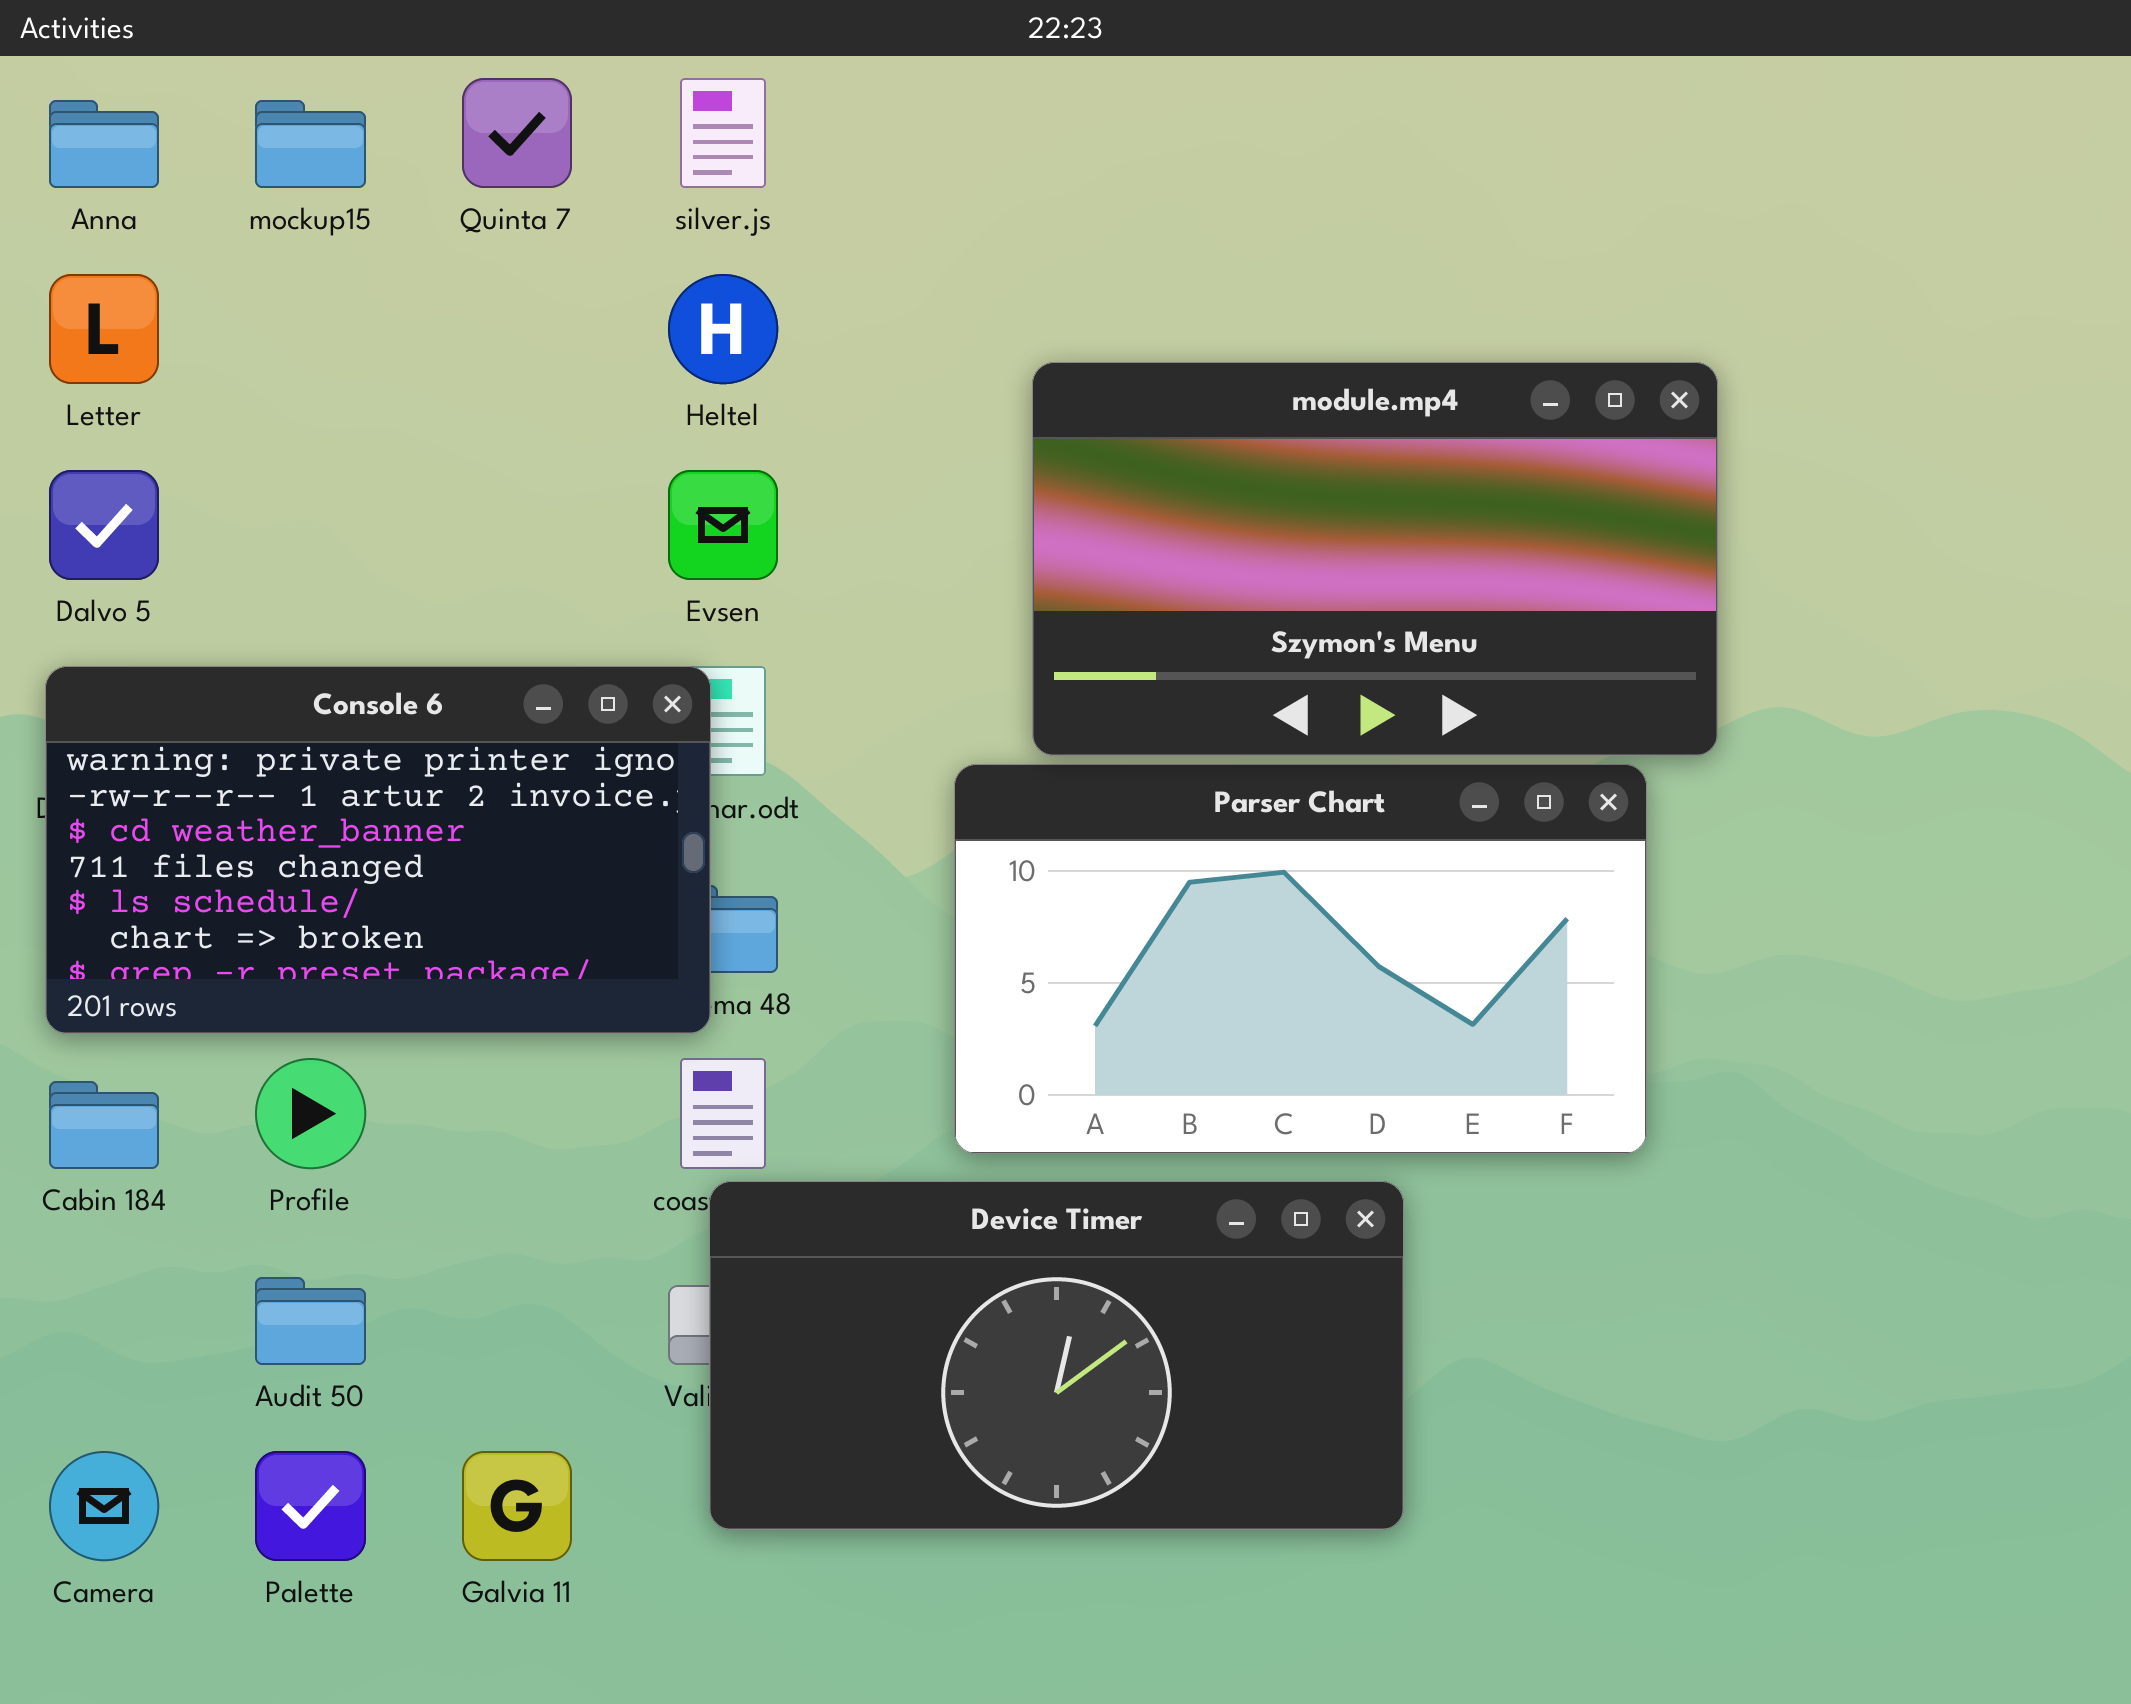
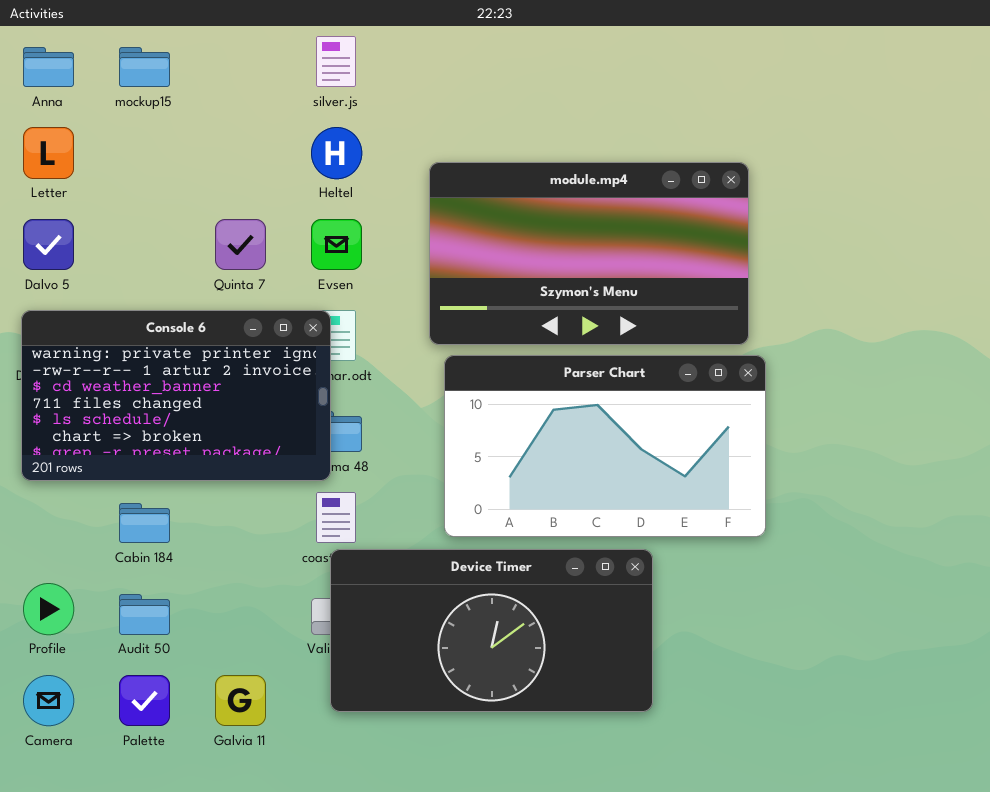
Quinta 7: [462,78,572,188] -> [215,219,266,270], moved
module.mp4: [1032,362,1718,756] -> [429,162,749,345], moved
Profile: [255,1058,366,1169] -> [23,583,74,635], moved
Cabin 184: [49,1081,159,1169] -> [119,503,170,543], moved

